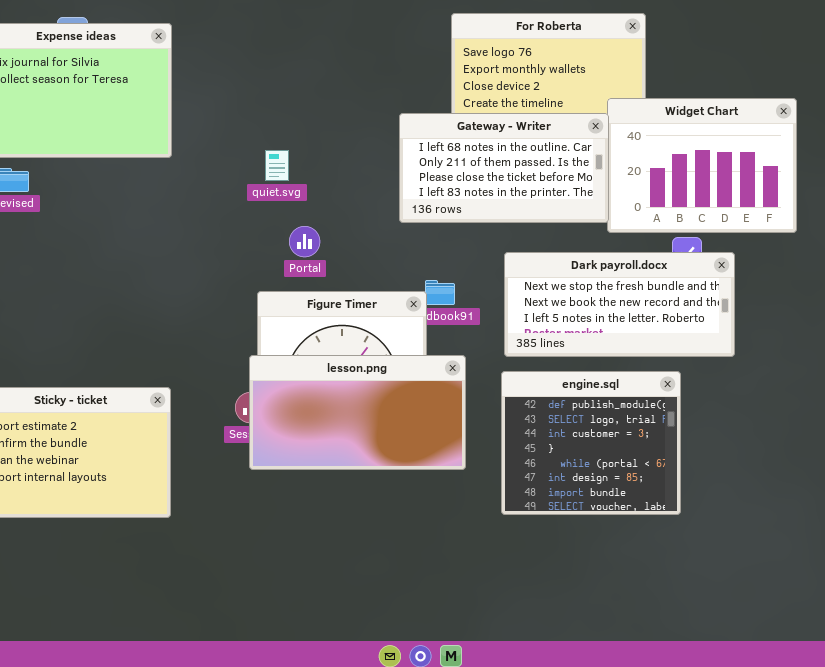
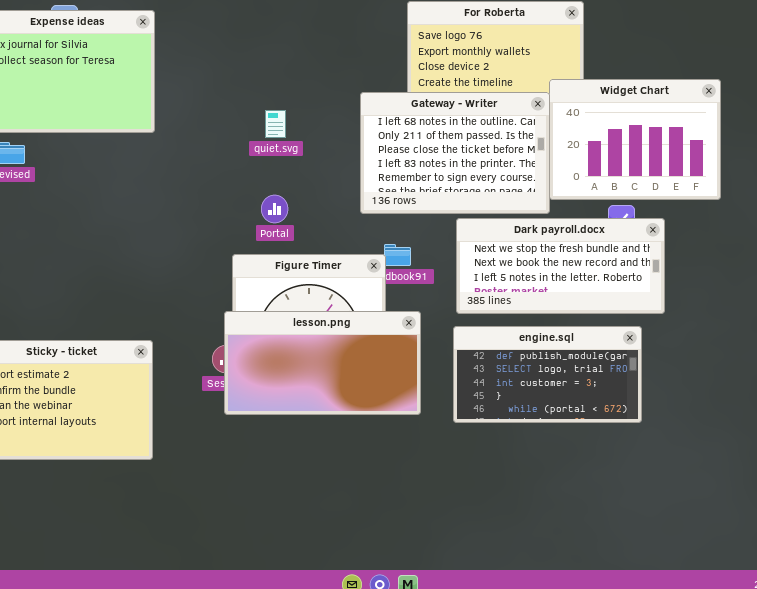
Gateway - Writer: [399,113,609,223] -> [360,92,550,214], resized
quiet.svg: [265,150,289,181] -> [265,110,286,138], moved
engine.sql: [501,371,681,515] -> [453,326,642,423], resized

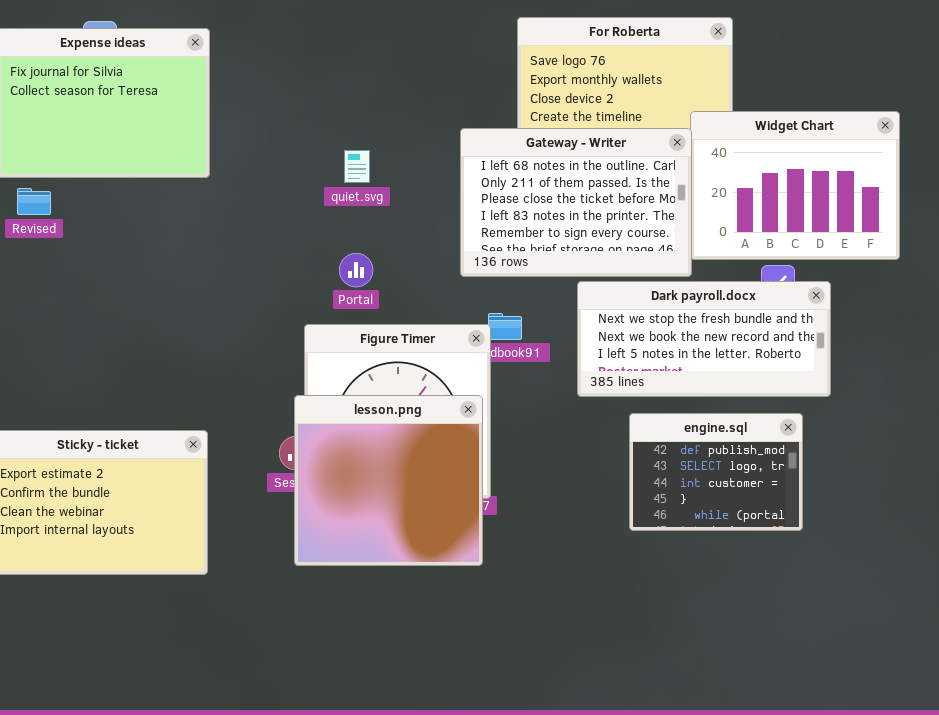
lesson.png: [224,311,421,415] -> [294,395,483,566], resized
engine.sql: [453,326,642,423] -> [629,413,803,531], resized

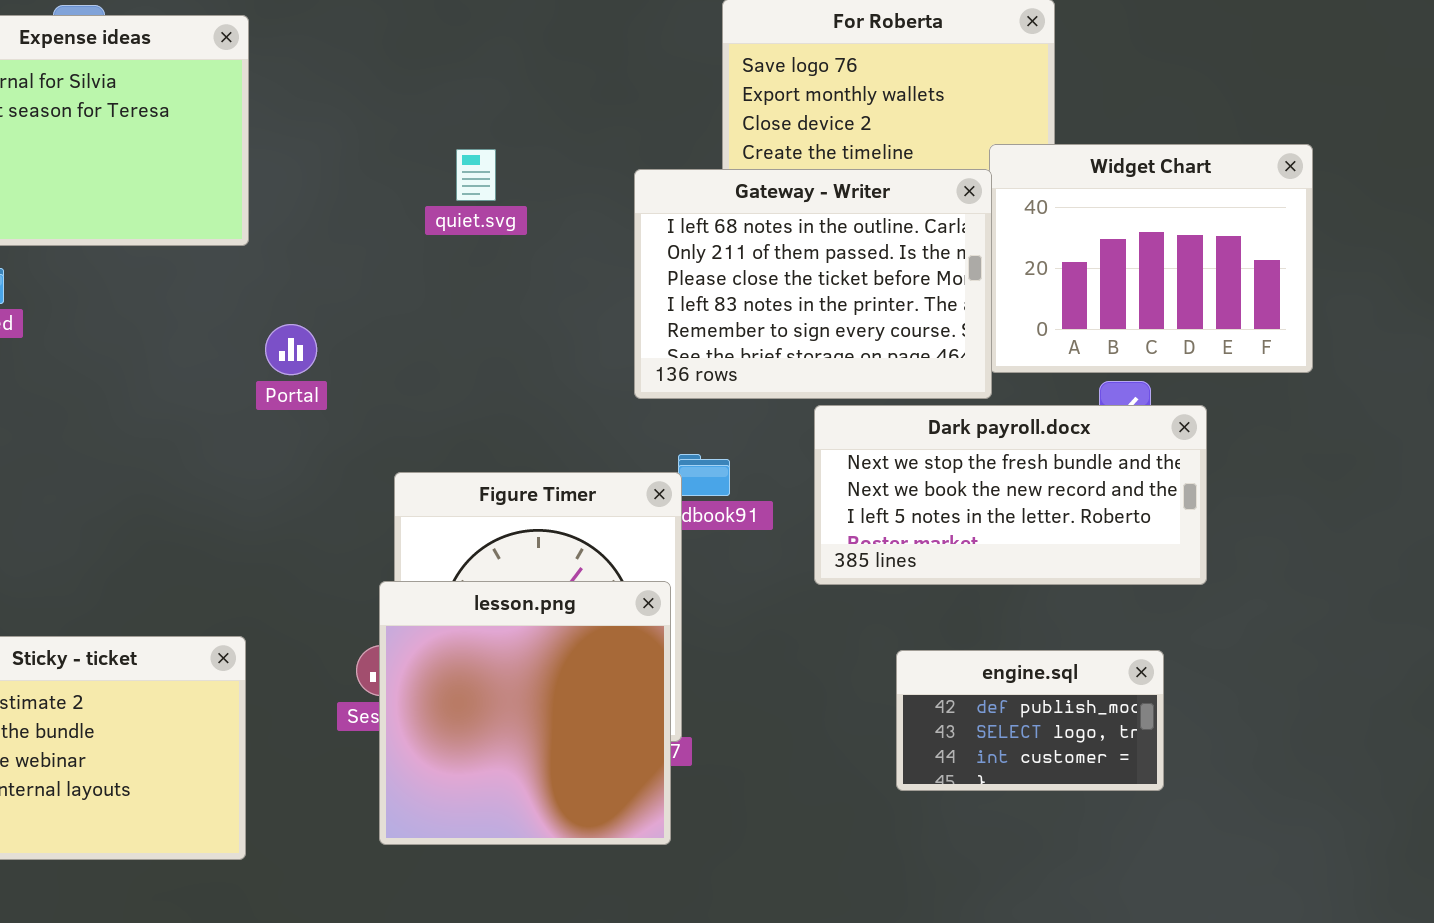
quiet.svg: [344,150,370,183] -> [456,149,496,201], moved
Portal: [339,253,373,287] -> [265,324,317,375], moved
engine.sql: [629,413,803,531] -> [896,650,1164,791], resized

